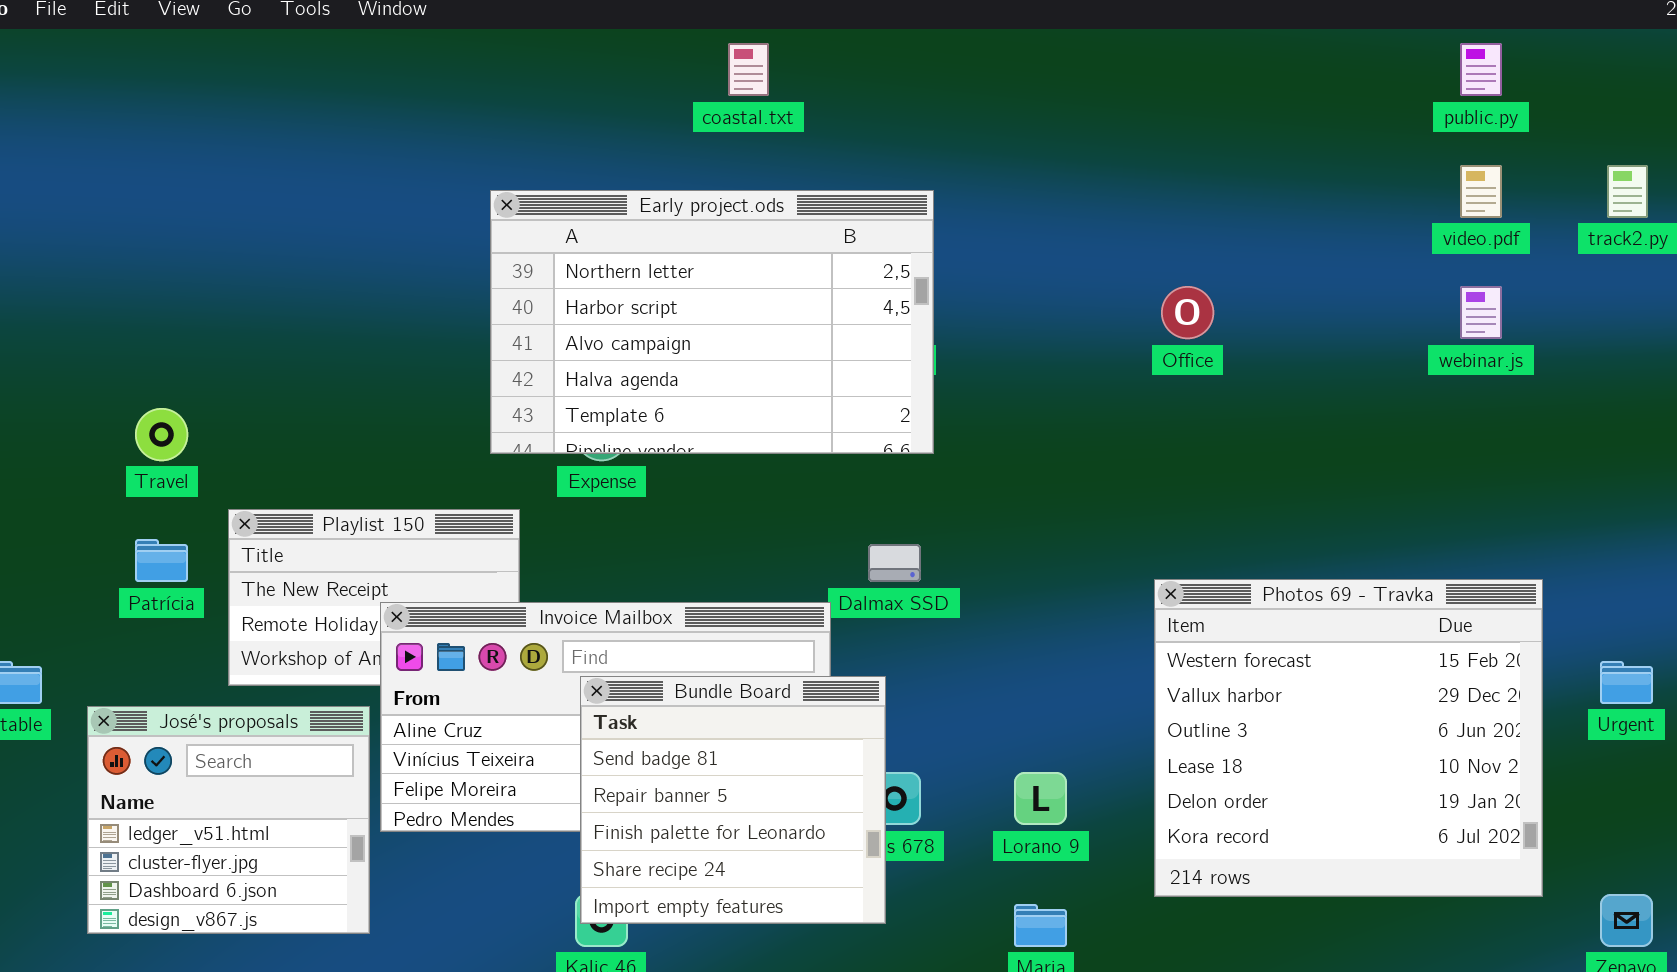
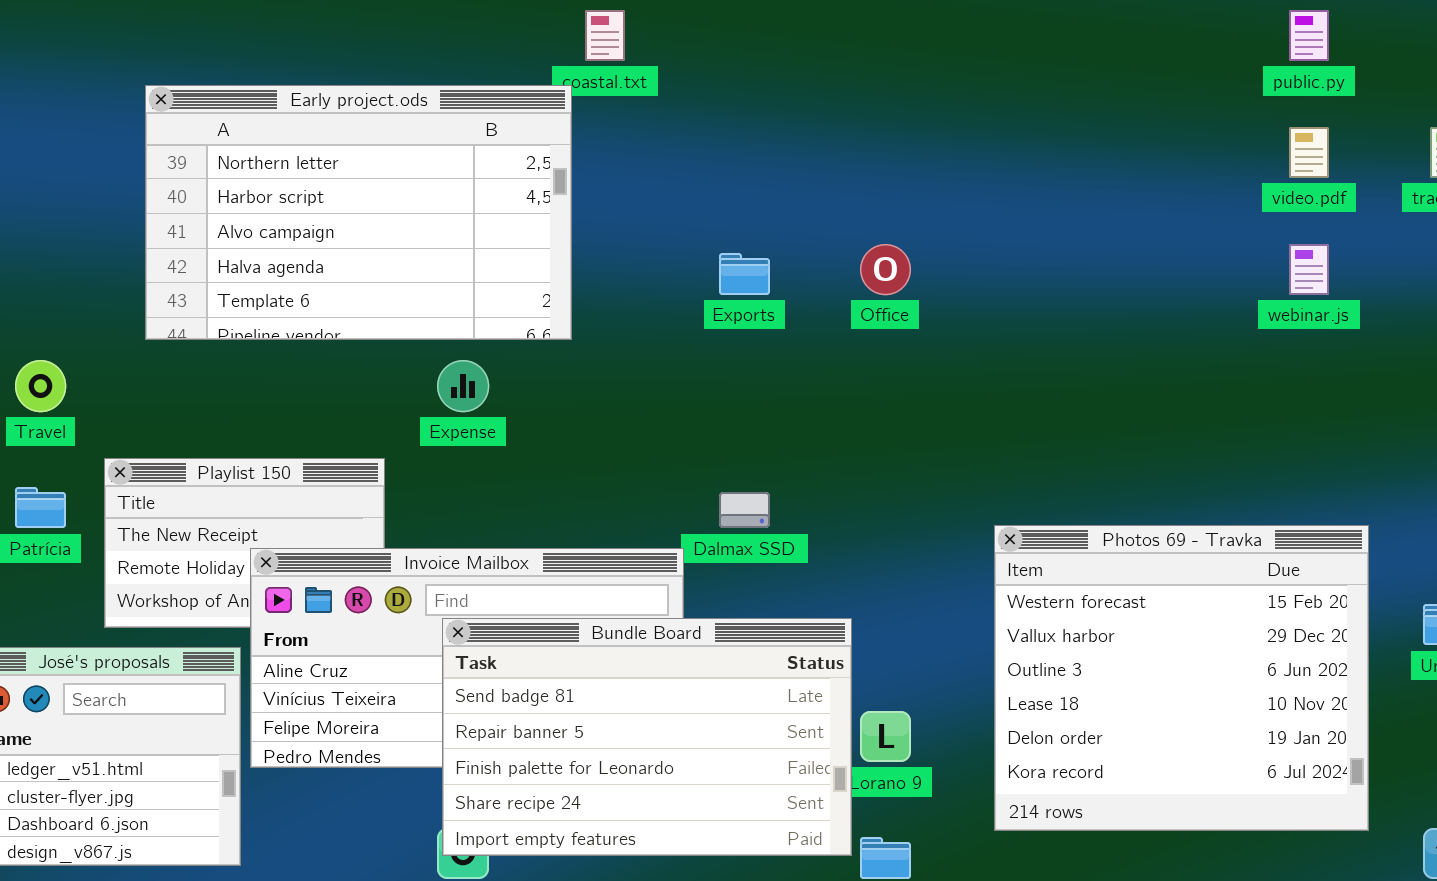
Early project.ods: [490,190,934,454] -> [145,85,572,340], moved
Office: [1161,286,1214,339] -> [860,244,911,295], moved
Bundle Board: [580,676,886,924] -> [442,618,852,856], resized

